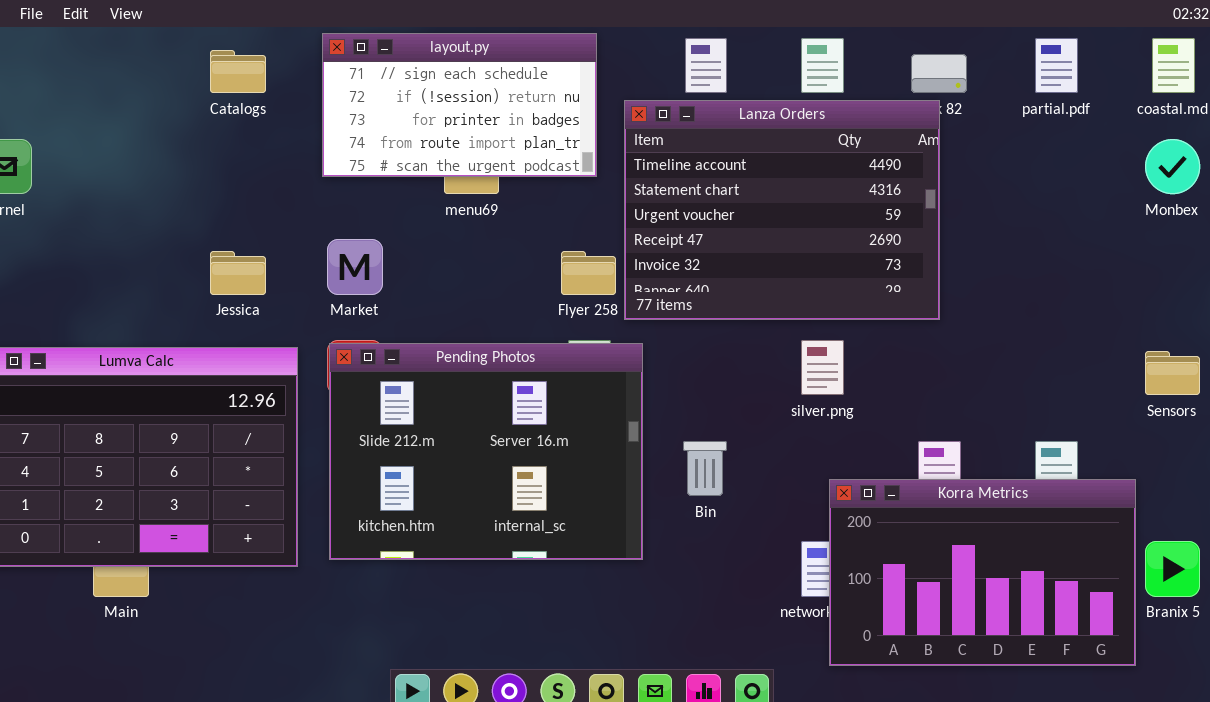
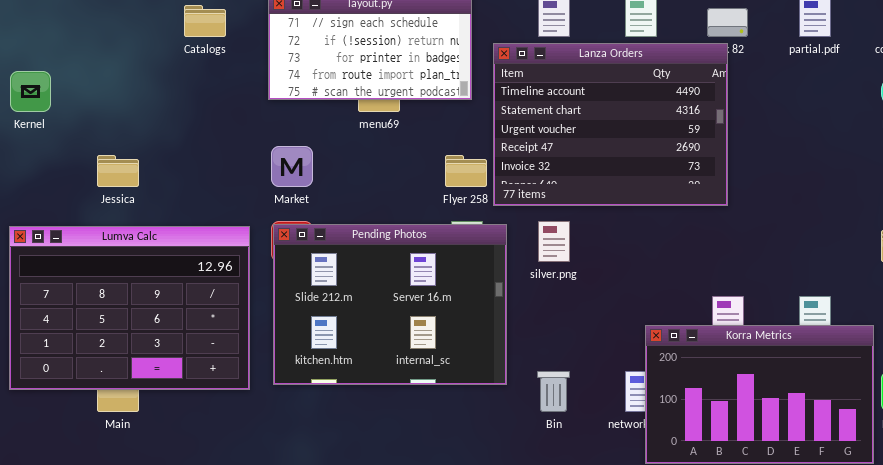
Jessica: [210,251,266,295] -> [97,155,139,187], moved
silver.png: [801,340,844,395] -> [538,221,570,262], moved
Bin: [683,441,727,496] -> [537,371,570,412], moved

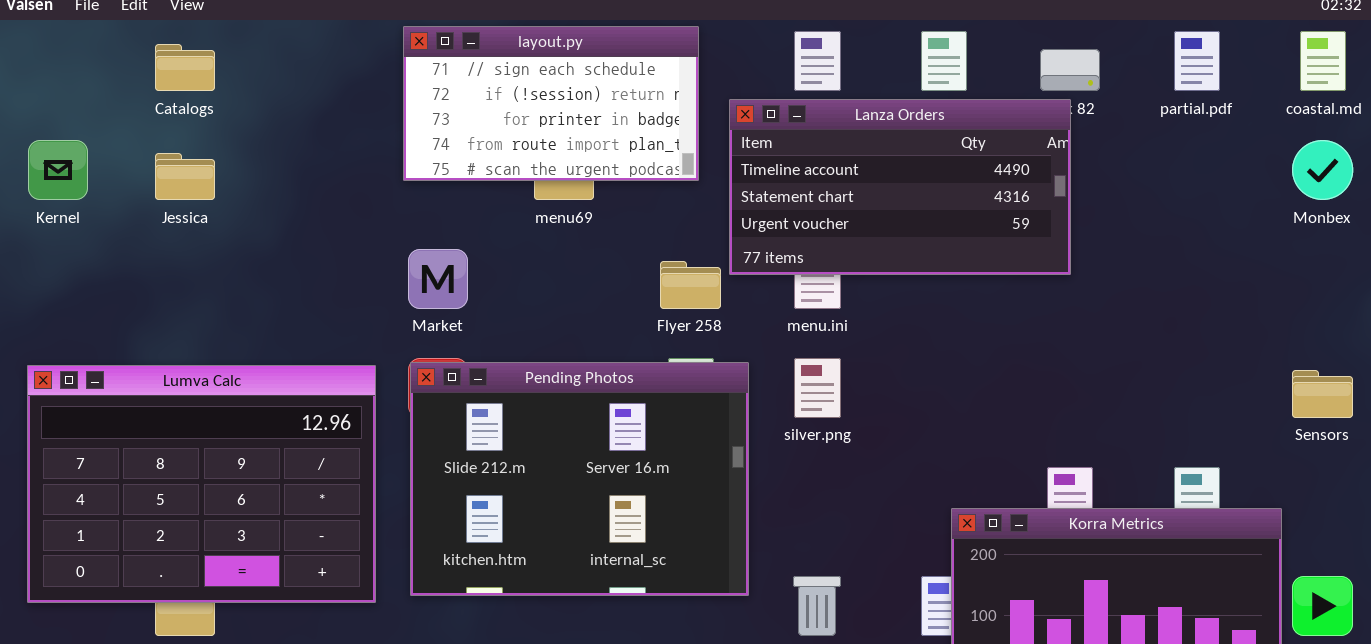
Catalogs: [184,5,226,37] -> [155,44,215,91], moved
Lanza Orders: [493,43,728,206] -> [729,99,1071,275], resized
Jessica: [97,155,139,187] -> [155,153,215,200], moved

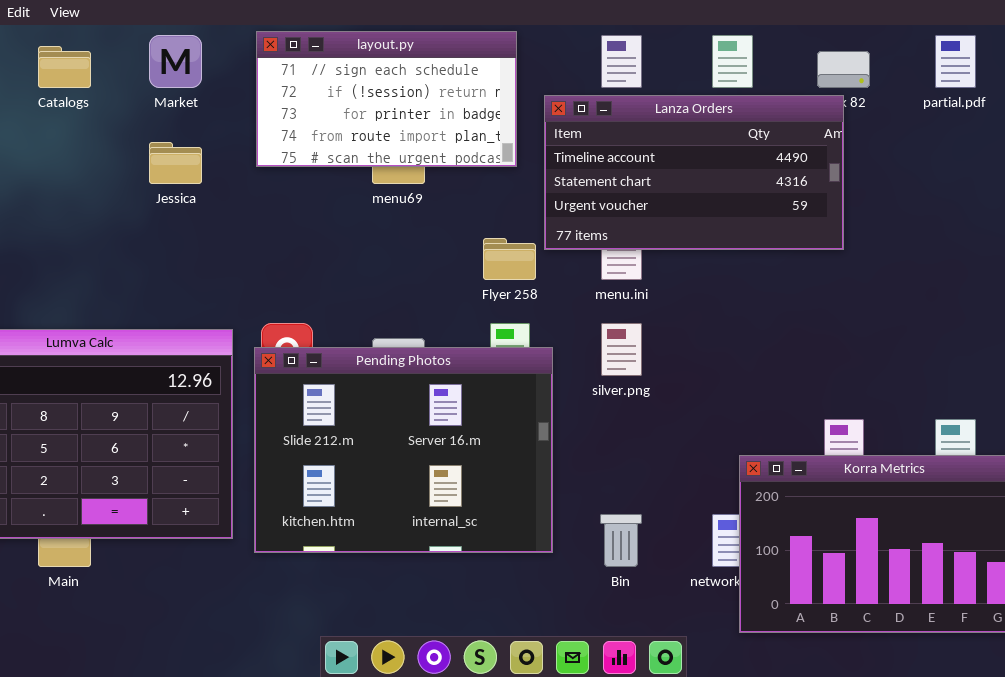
Jessica: [155,153,215,200] -> [149,142,202,184], moved
Market: [408,249,468,309] -> [149,35,202,88], moved
Pending Photos: [410,362,749,596] -> [254,347,553,553], moved

